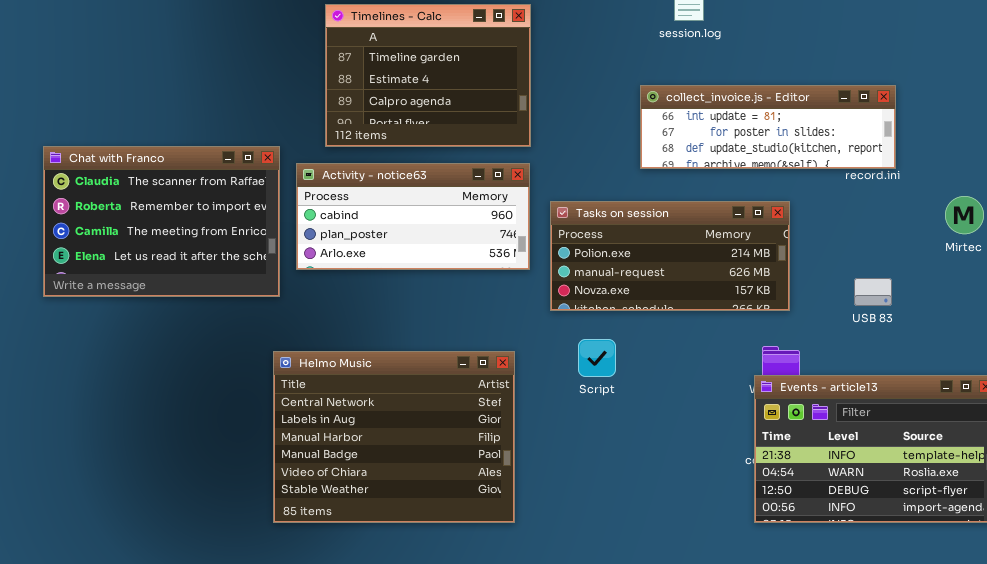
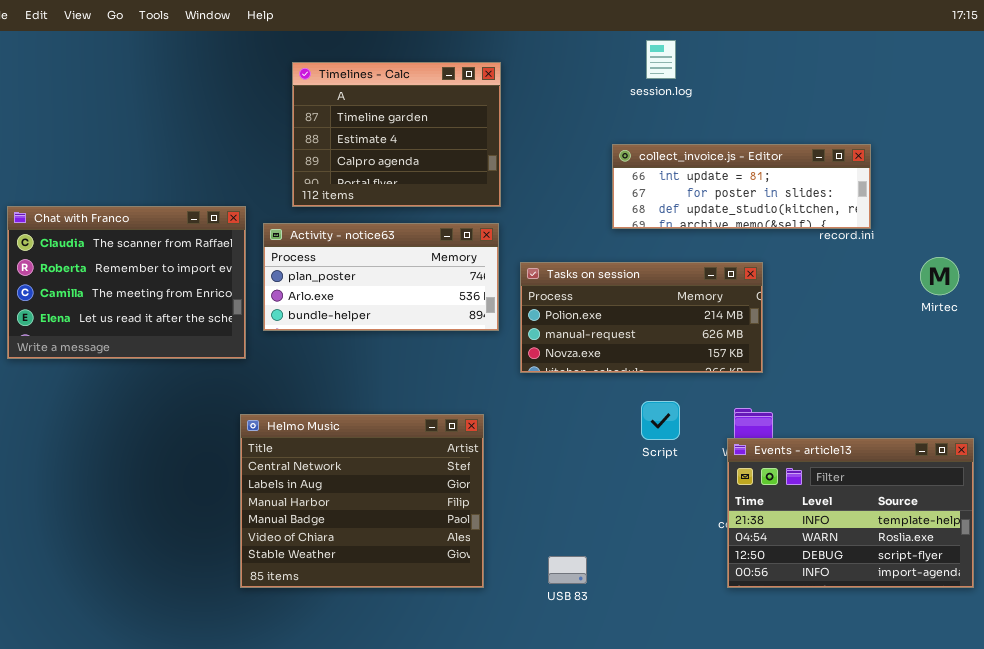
Activity - notice63: [296,163,530,270] -> [263,223,499,331], scrolled down 1 row
USB 83: [854,278,892,306] -> [548,556,587,584], moved
Script: [578,339,616,377] -> [641,401,680,440], moved

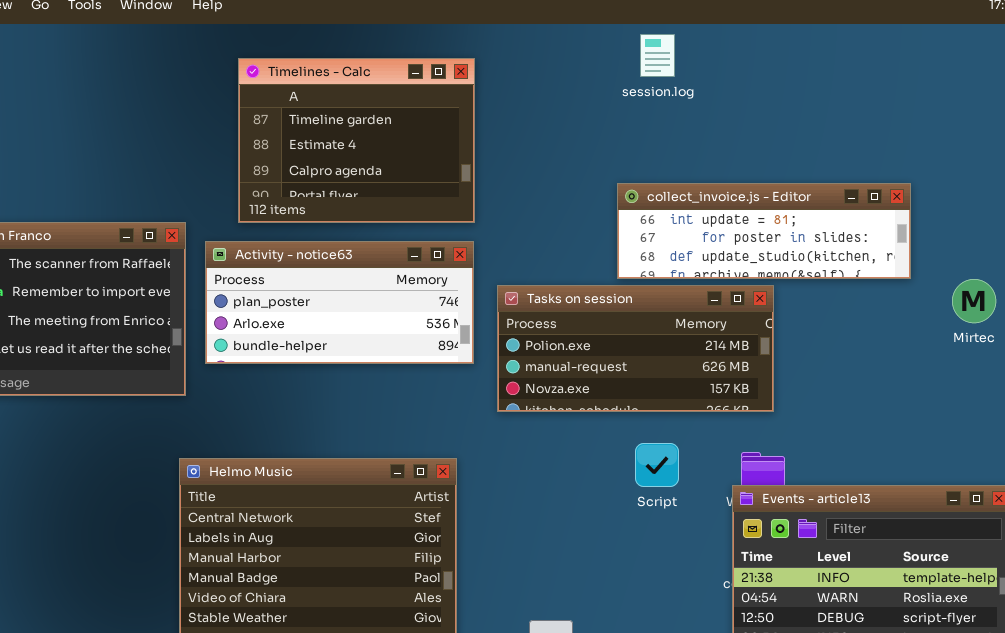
collect_invoice.js - Editor: [612,144,871,229] -> [617,183,911,279], moved

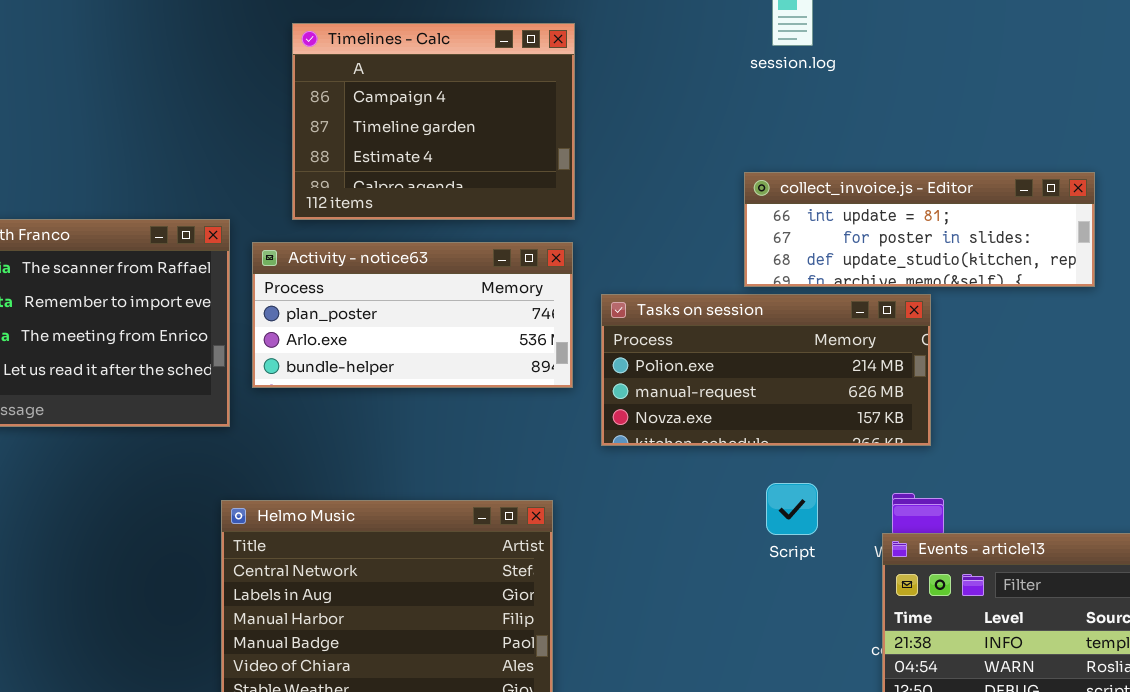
Timelines - Calc: [238,58,475,223] -> [292,23,575,220], scrolled up 1 row

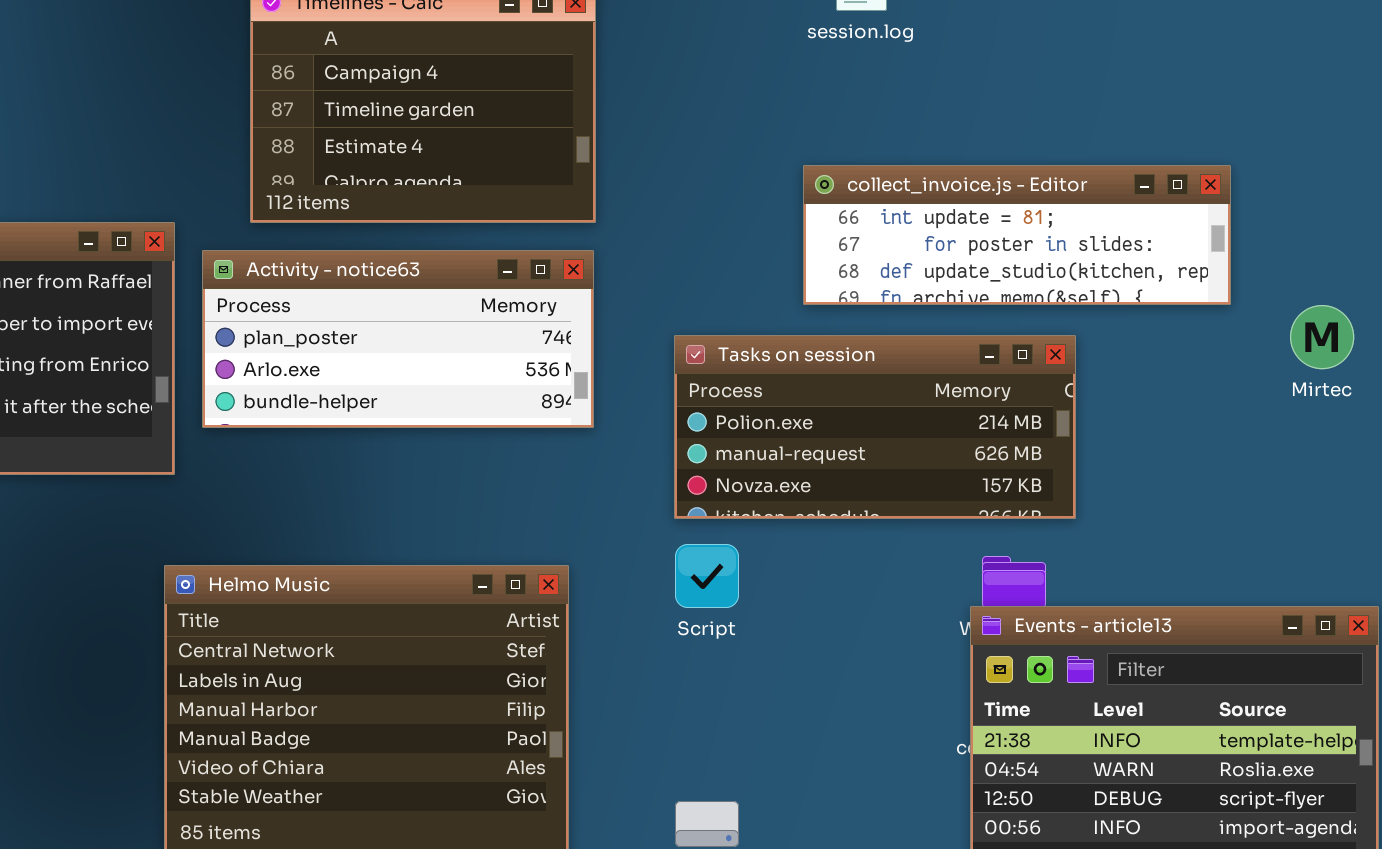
Tasks on session: [601,294,931,446] -> [674,335,1076,519], moved
Script: [766,483,818,535] -> [675,544,739,608], moved

